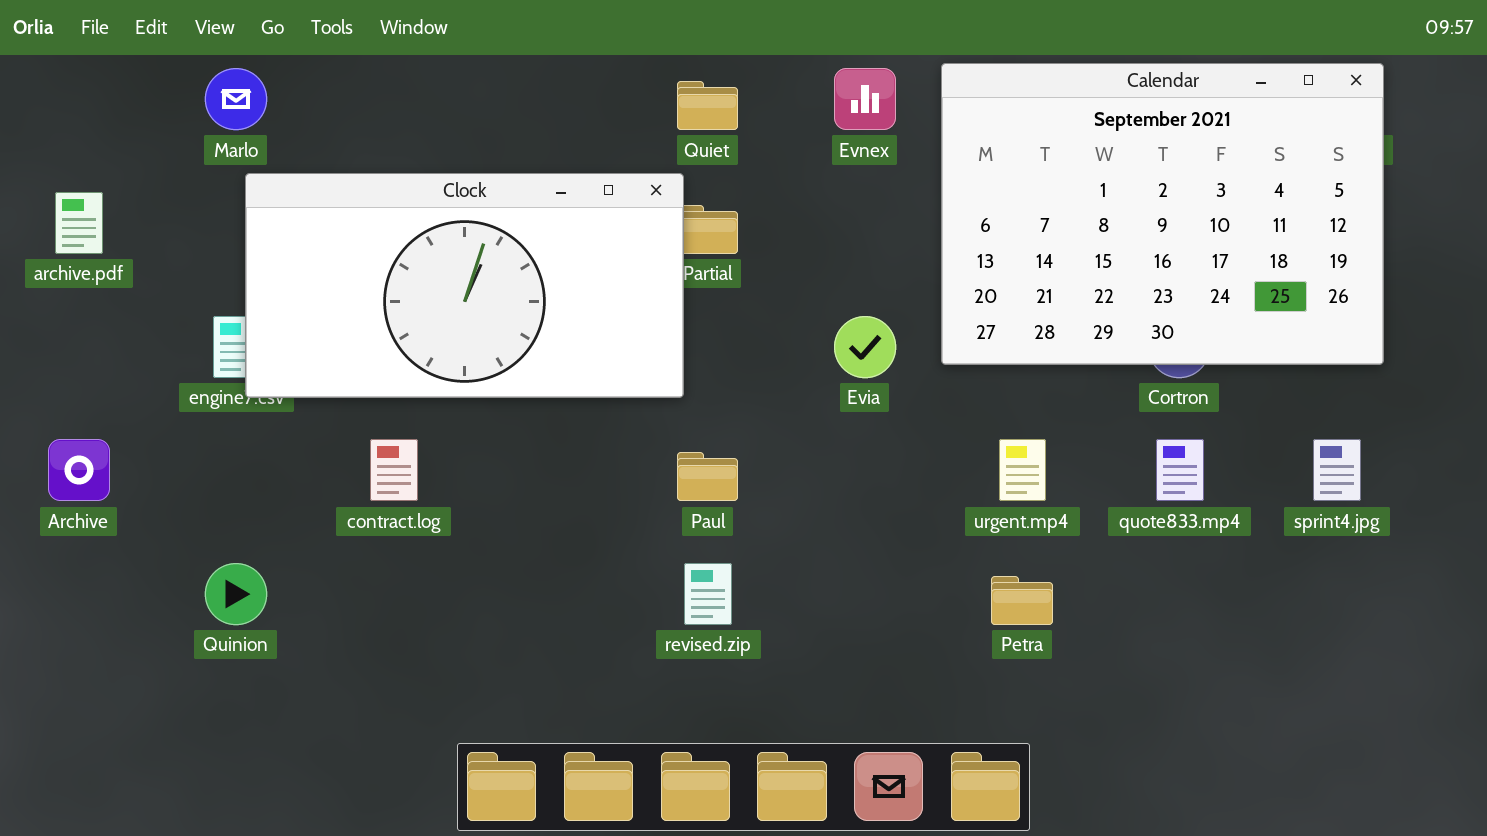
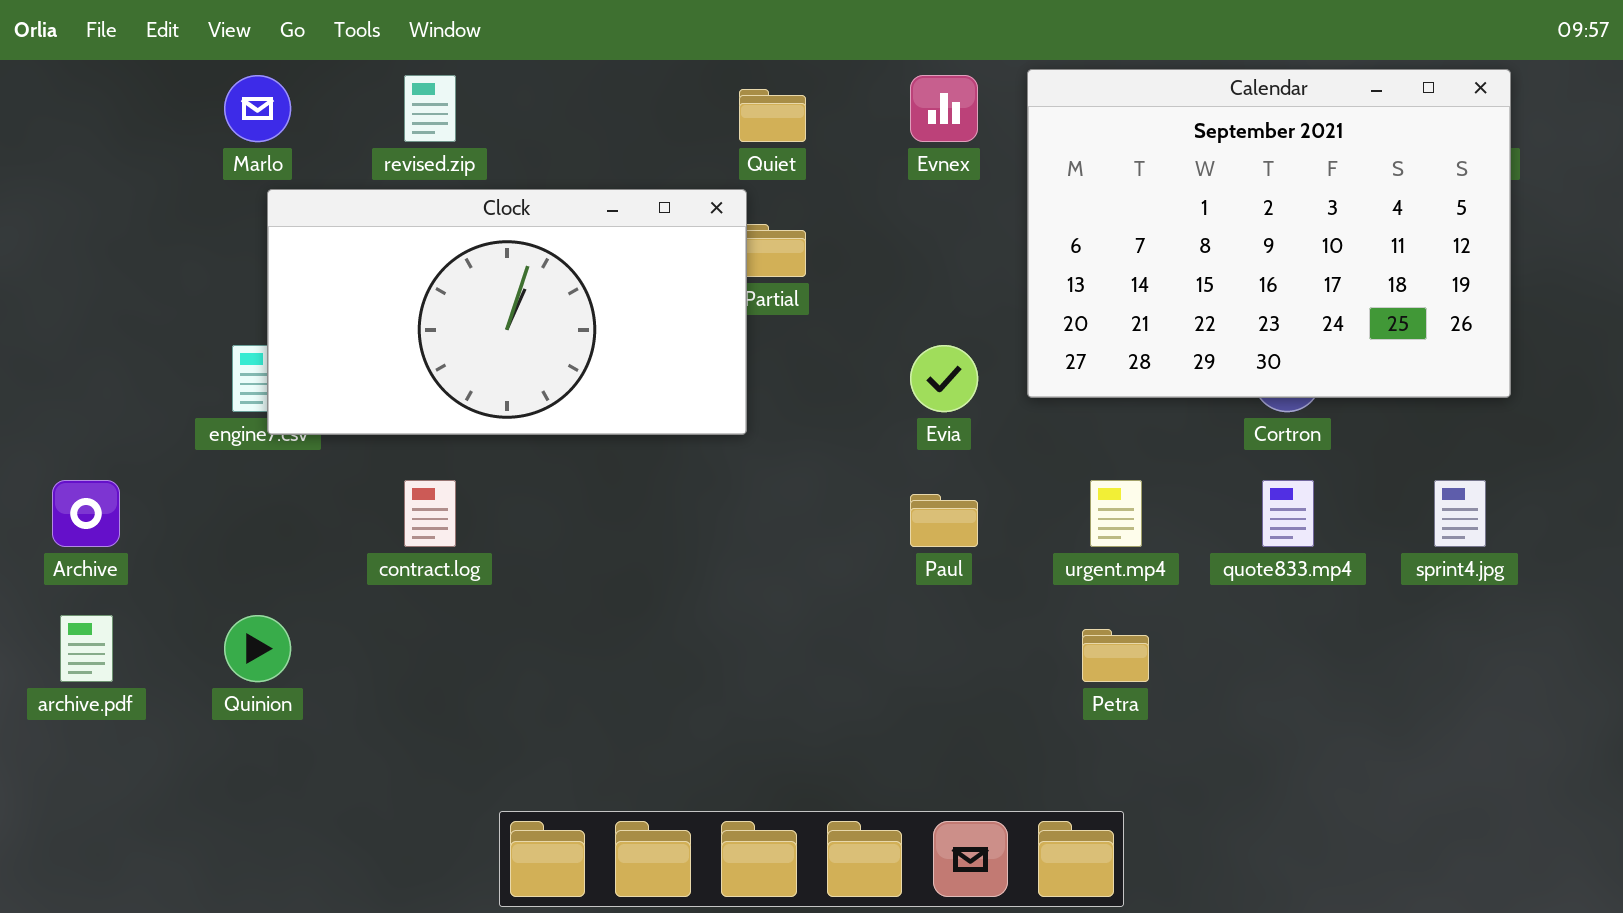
archive.pdf: [55,192,103,254] -> [60,615,113,682], moved
Paul: [677,452,738,501] -> [910,494,978,547], moved
revised.zip: [684,563,732,625] -> [404,75,456,142], moved

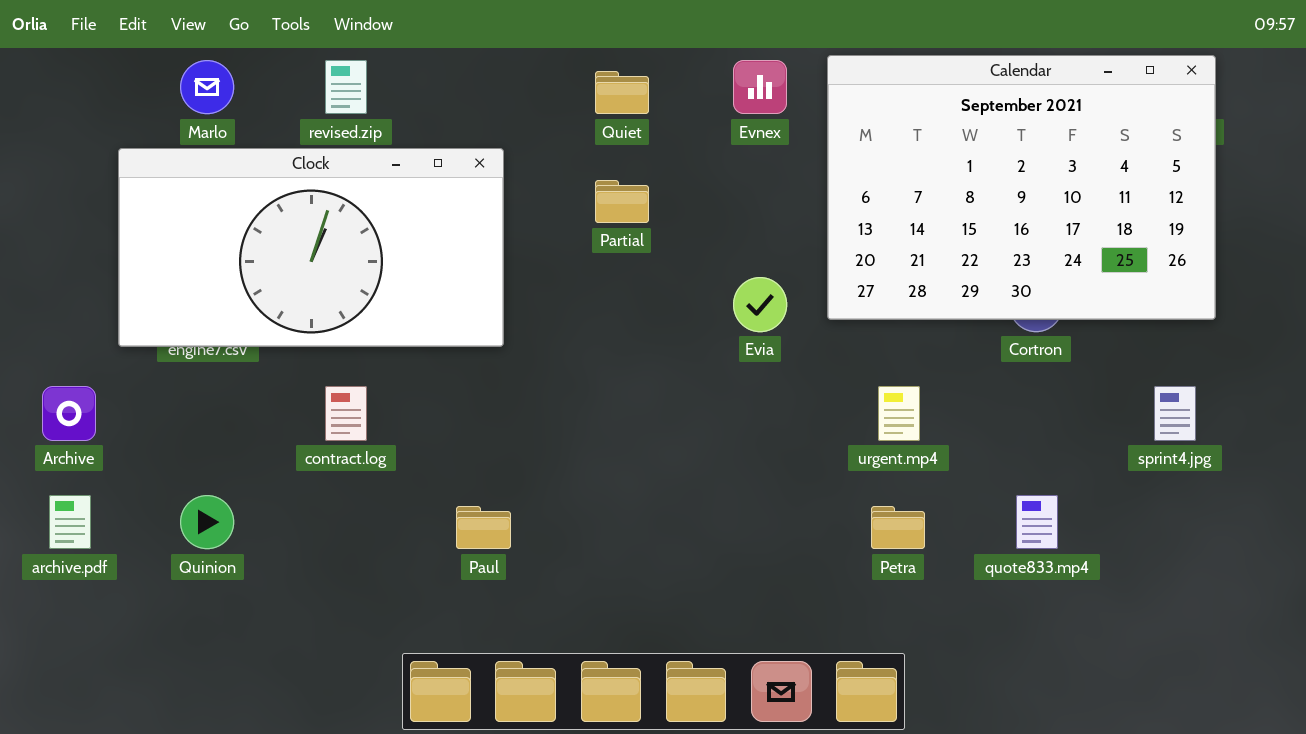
Clock: [267,189,747,435] -> [118,148,504,347], moved
quote833.mp4: [1262,480,1314,547] -> [1016,495,1058,549], moved
Paul: [910,494,978,547] -> [456,506,511,549], moved

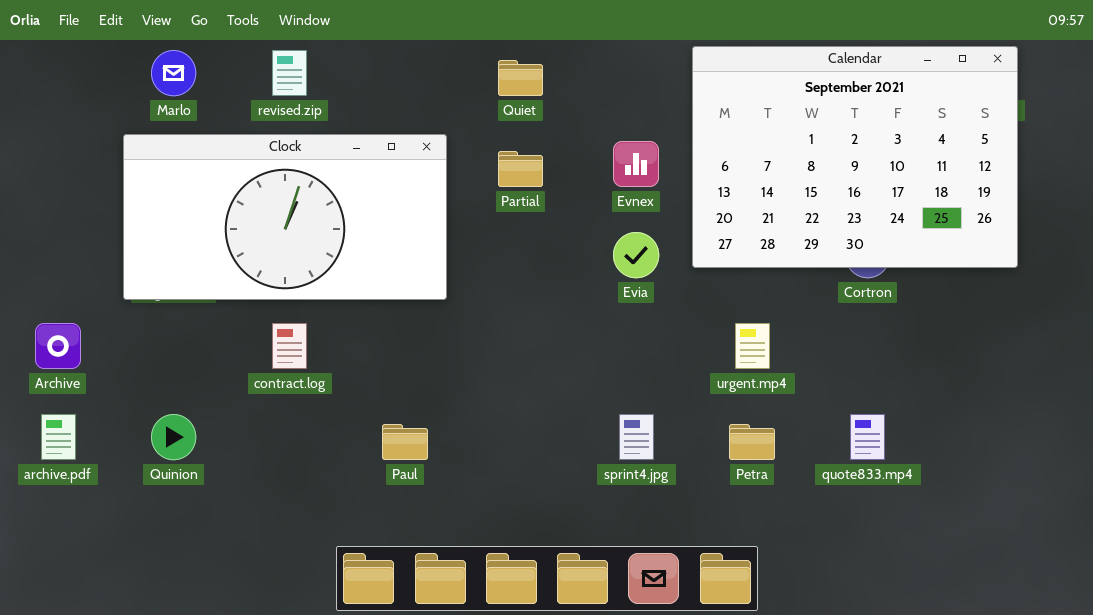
Evnex: [733,60,787,114] -> [613,141,659,187], moved
Clock: [118,148,504,347] -> [123,134,447,300], moved
sprint4.jpg: [1154,386,1196,441] -> [619,414,654,460], moved

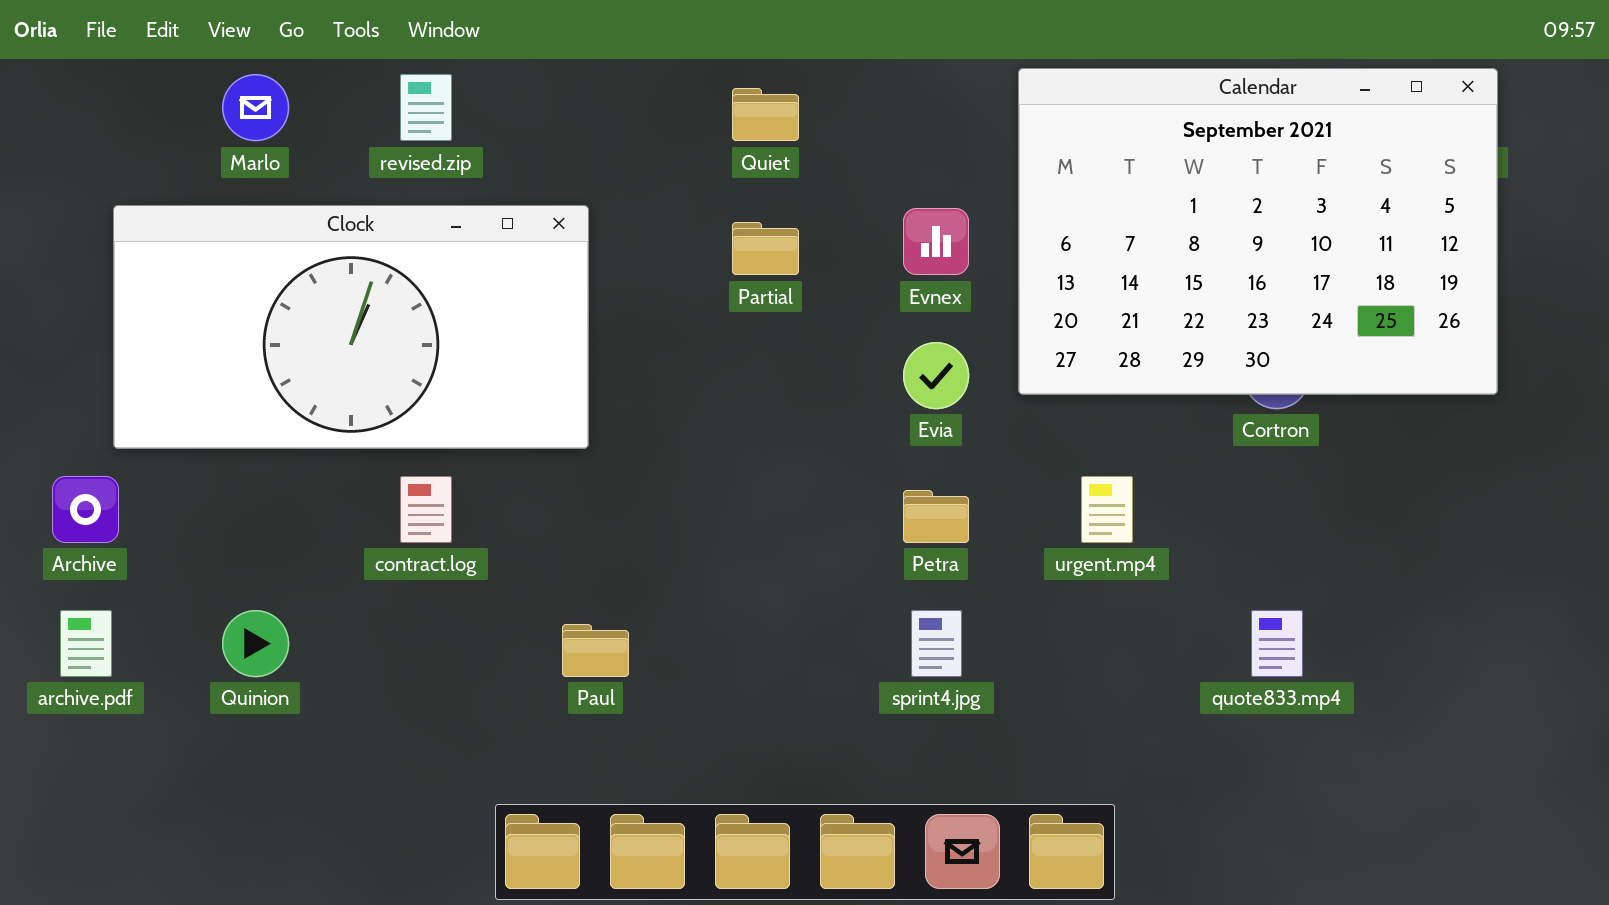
Clock: [123,134,447,300] -> [113,205,589,449], moved
Petra: [729,424,775,460] -> [903,490,969,543], moved

